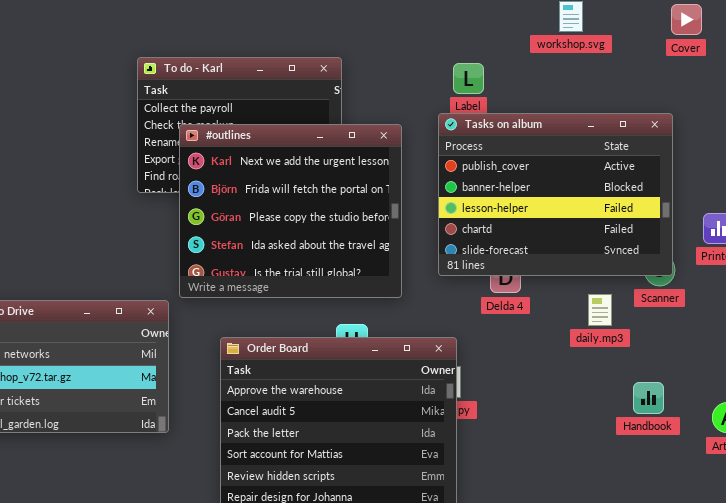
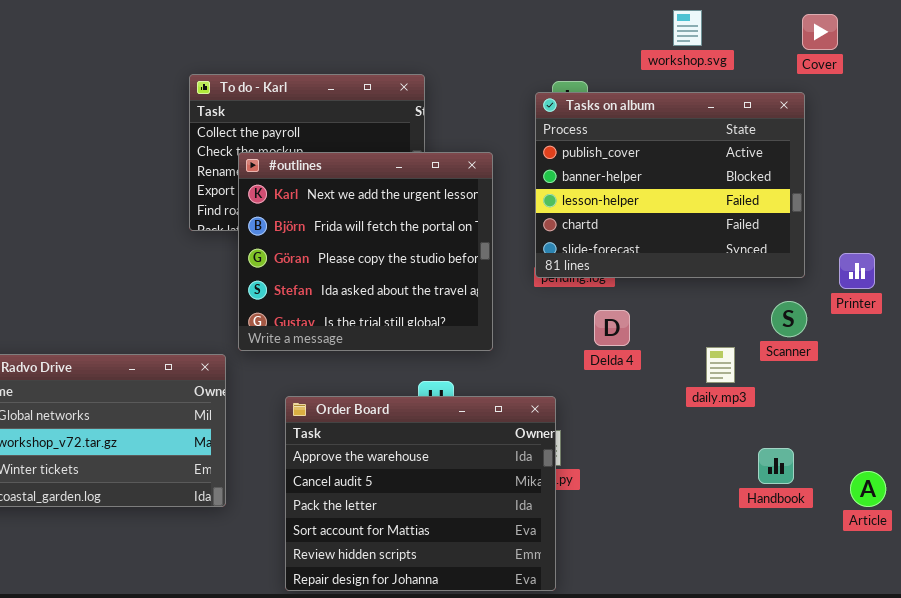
Tasks on album: [438,113,673,276] -> [535,92,805,278], moved

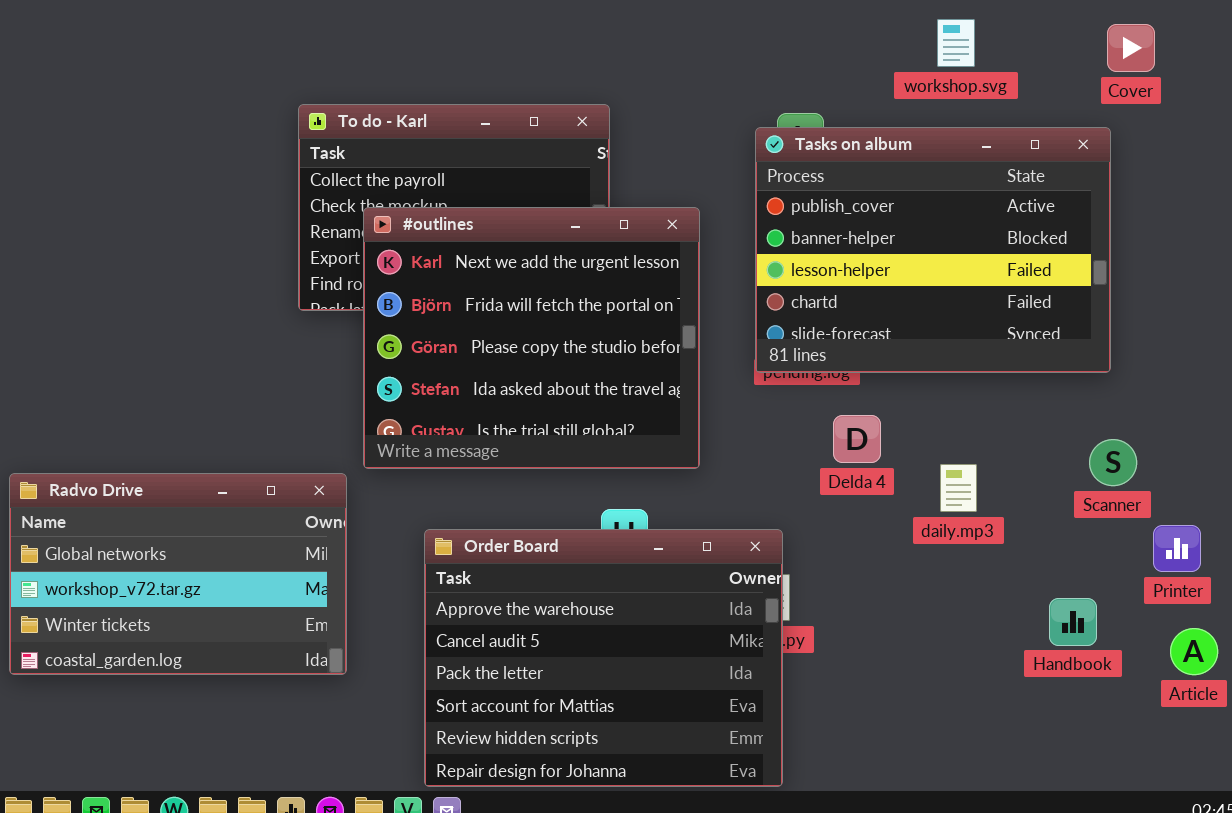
Printer: [839,253,875,289] -> [1153,525,1201,572], moved
Scanner: [771,301,807,337] -> [1089,439,1137,486], moved
daily.mp3: [706,347,735,383] -> [940,464,977,512], moved

